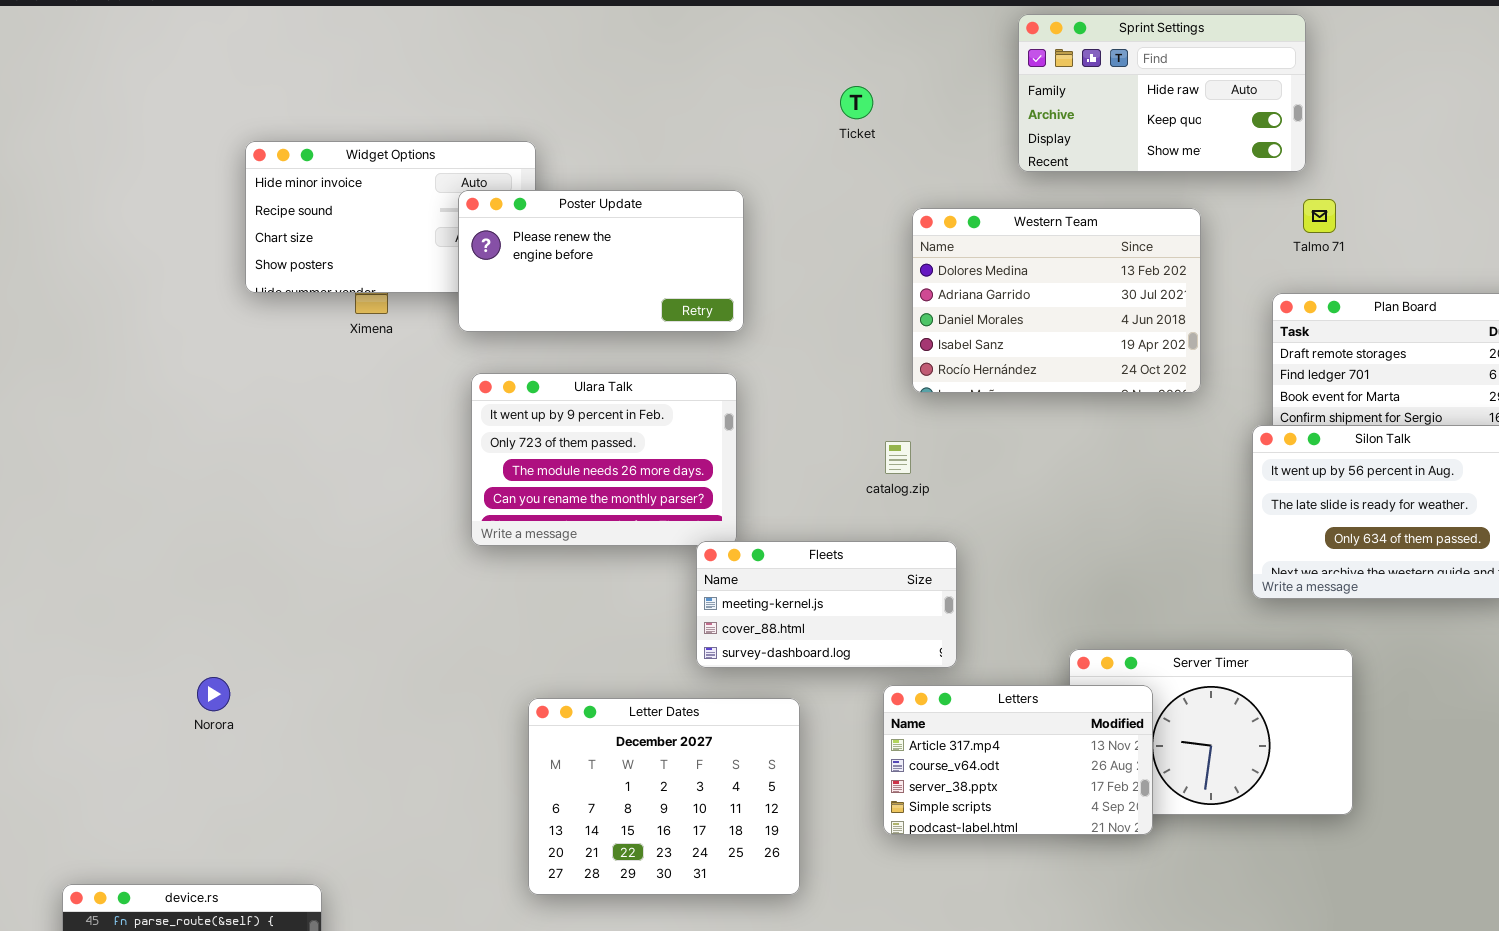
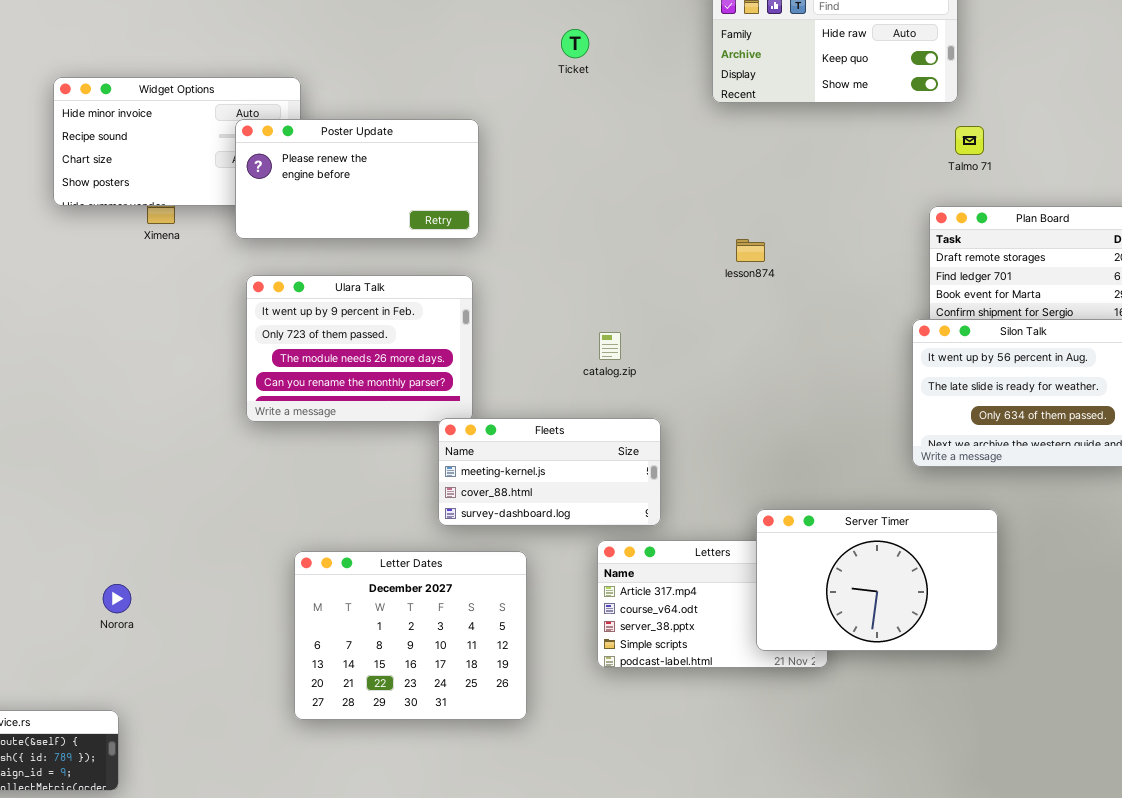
Western Team: [912,208,1201,393] -> none, closed
Server Timer: [1069,649,1353,815] -> [756,509,998,651], raised
Norora: [197,677,230,711] -> [103,584,131,613], moved

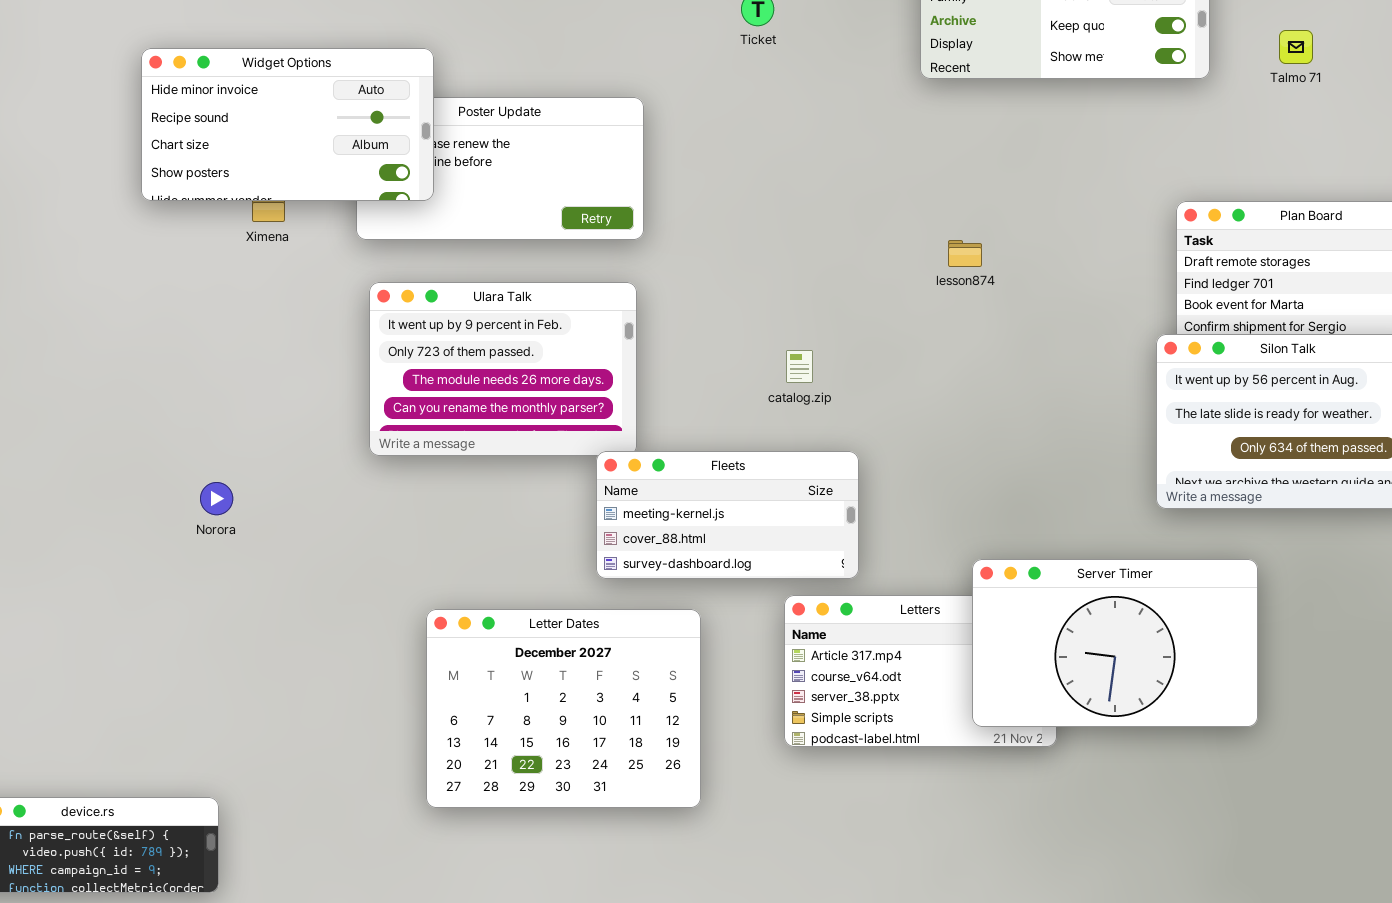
Widget Options: [53,77,301,206] -> [141,48,434,201], raised
Talmo 71: [955,126,984,155] -> [1279,30,1313,64], moved
Norora: [103,584,131,613] -> [200,482,233,515], moved

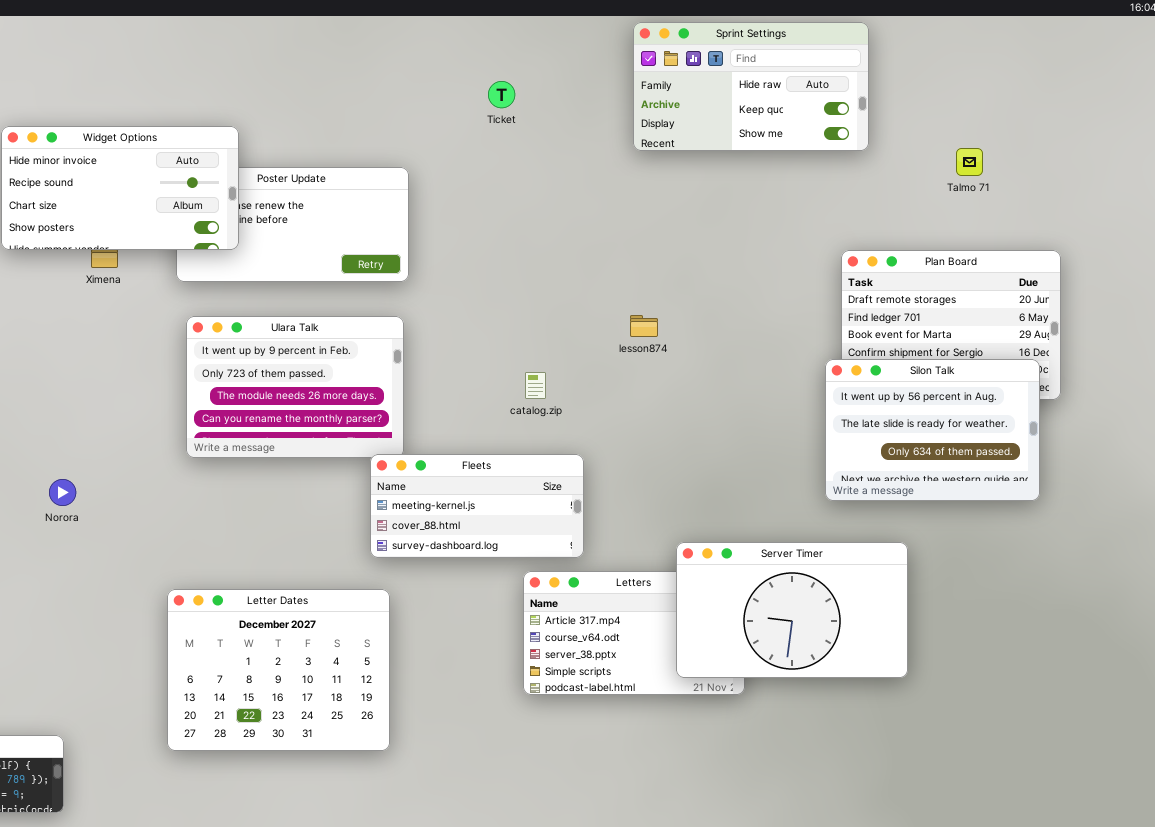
Talmo 71: [1279,30,1313,64] -> [956,148,983,176], moved
lesson874: [948,240,982,267] -> [630,315,658,337], moved
Letter Dates: [426,609,701,808] -> [167,589,390,751], moved

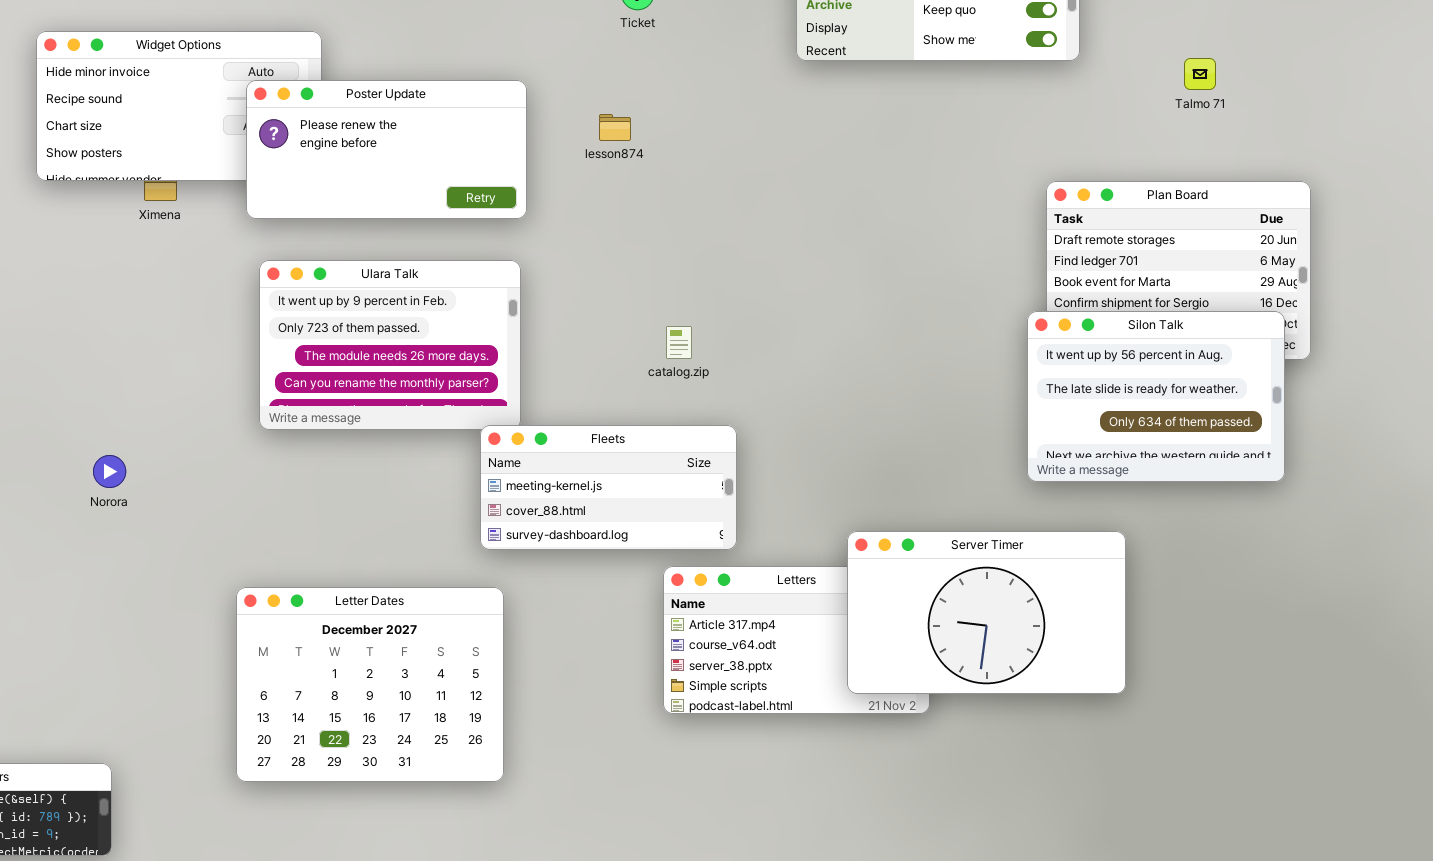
Poster Update: [176,167,409,282] -> [246,80,527,219], raised
lesson874: [630,315,658,337] -> [599,114,631,141], moved

